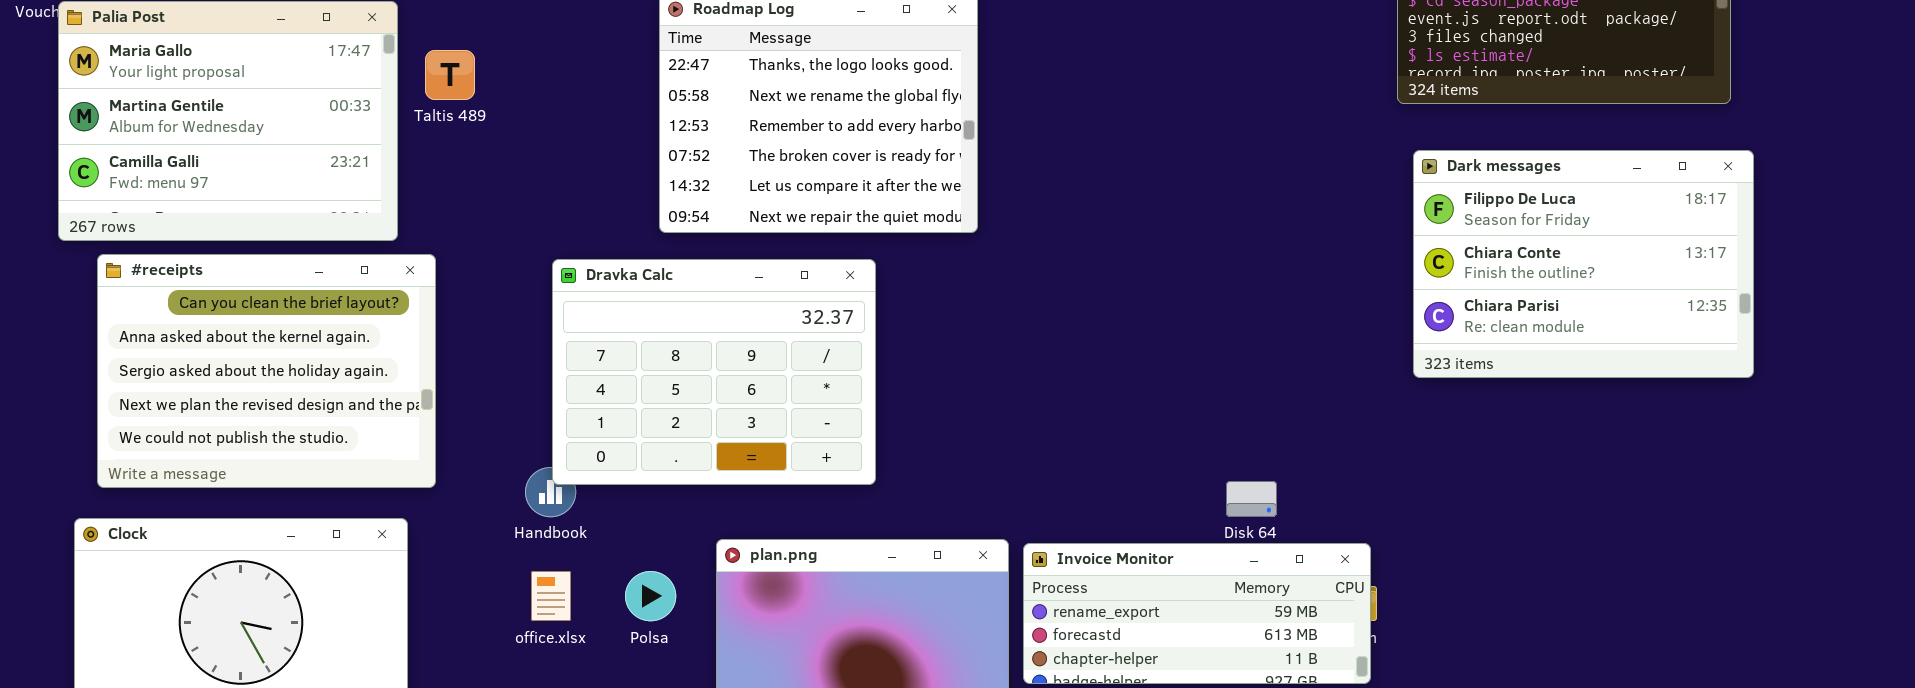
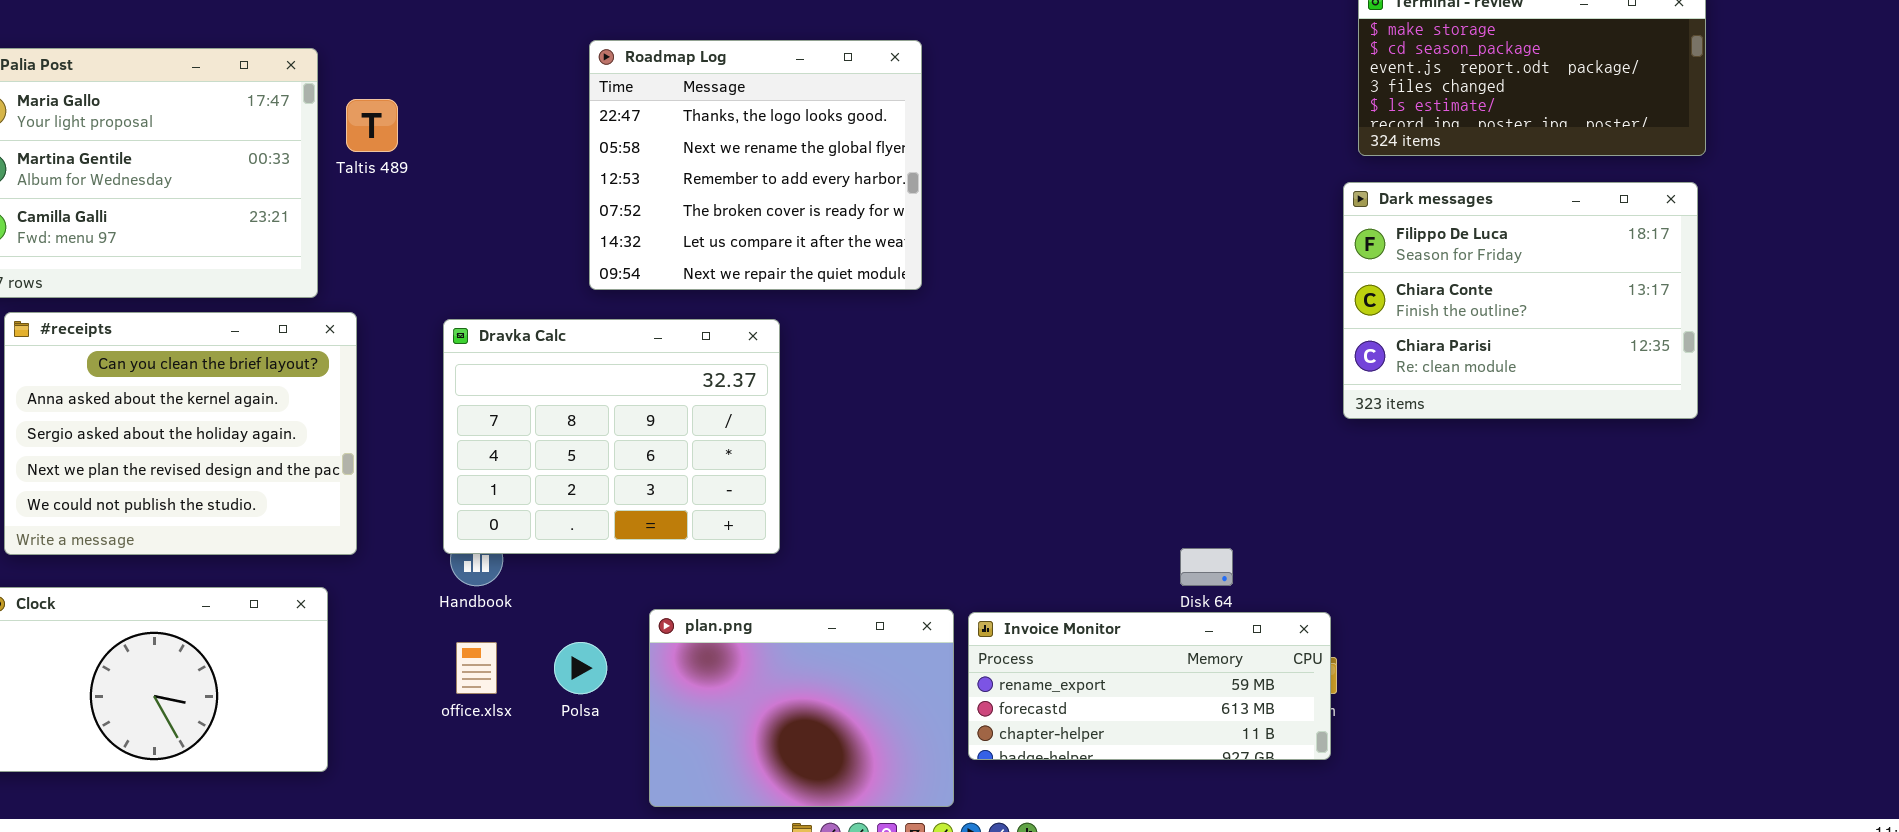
Dark messages: [1413,150,1754,378] -> [1343,182,1698,419], moved
Dravka Calc: [552,259,876,485] -> [443,319,780,554], moved

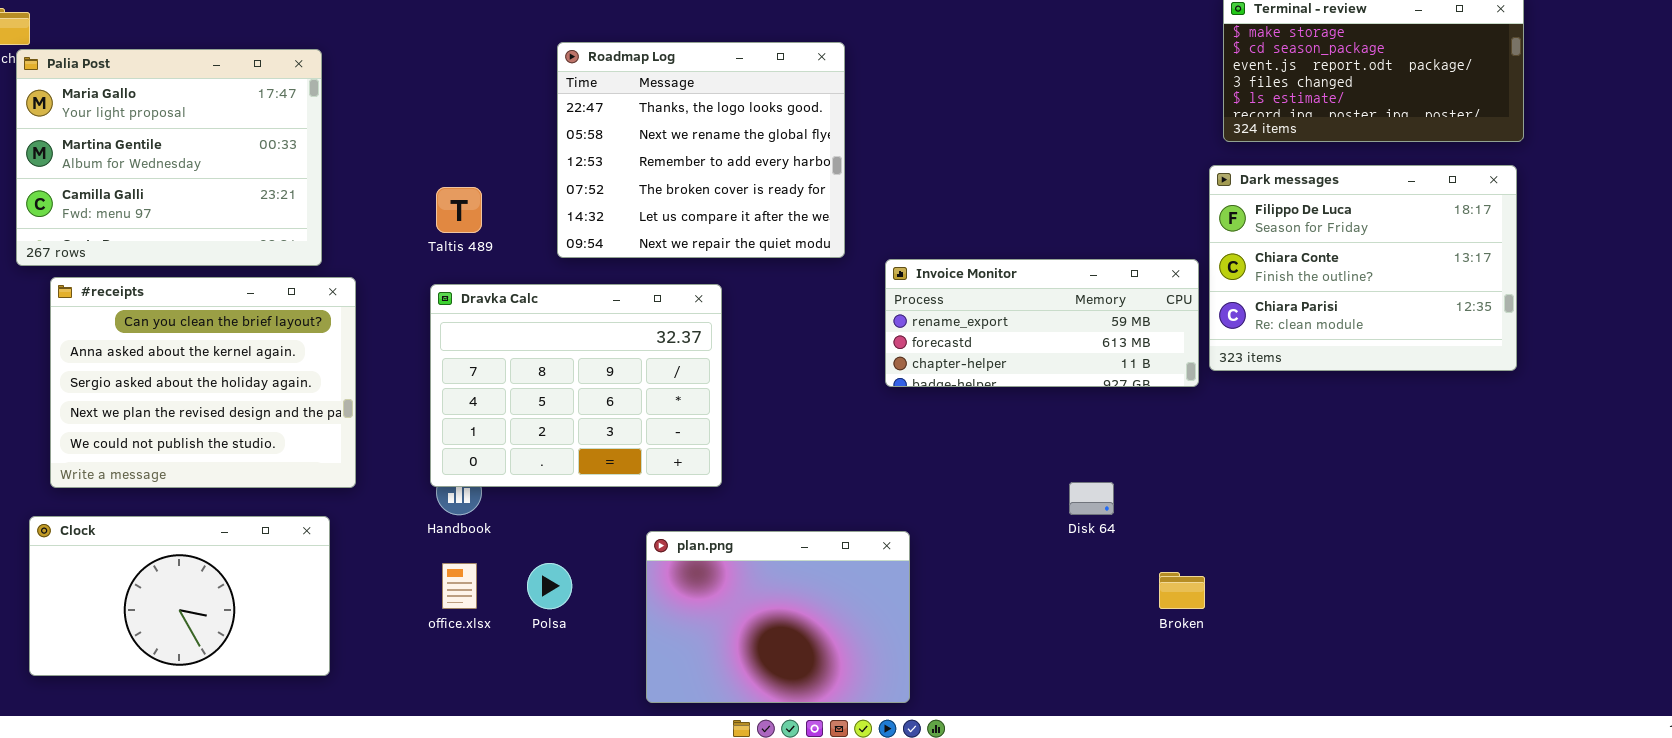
Taltis 489: [346,99,398,152] -> [436,187,482,233], moved
plan.png: [649,609,954,807] -> [646,531,910,703], moved
Invoice Monitor: [968,612,1331,760] -> [885,259,1199,387], moved

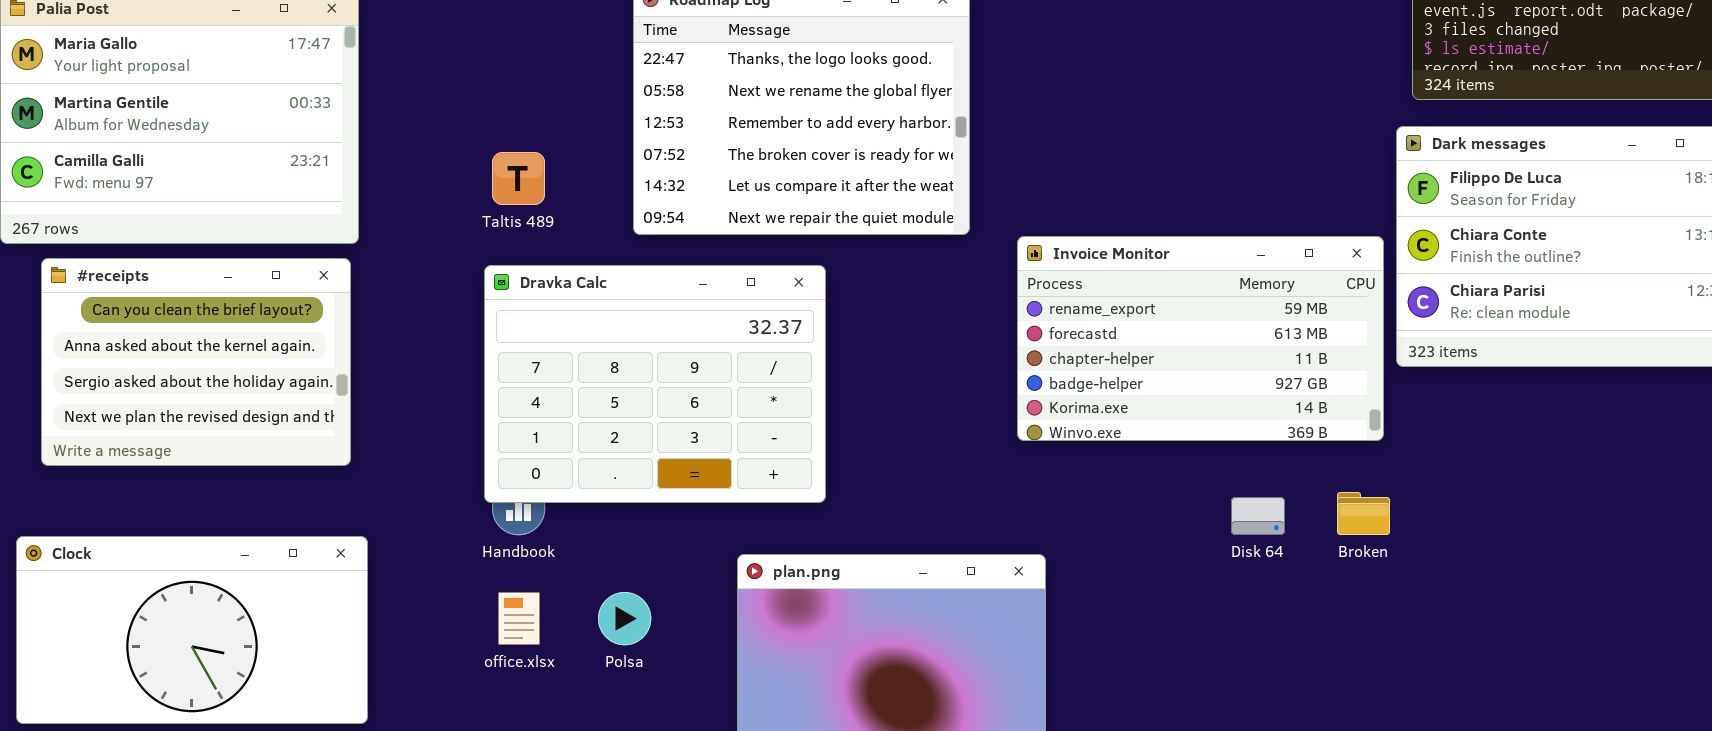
Invoice Monitor: [885,259,1199,387] -> [1017,236,1384,441], resized
#receipts: [50,277,356,488] -> [41,258,351,466], resized
Broken: [1159,572,1205,609] -> [1337,492,1390,535], moved

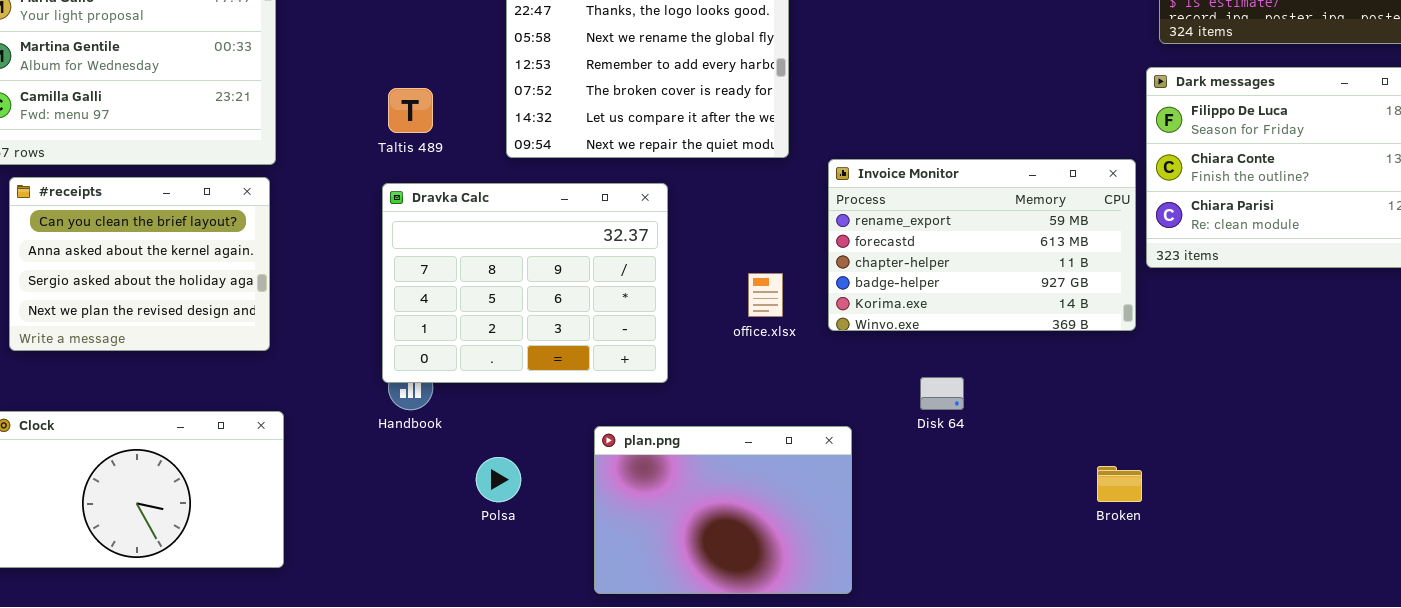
Broken: [1337,492,1390,535] -> [1097,466,1142,502], moved
Disk 64: [1231,497,1285,535] -> [920,377,964,410], moved
office.xlsx: [498,592,540,645] -> [748,273,783,317], moved

